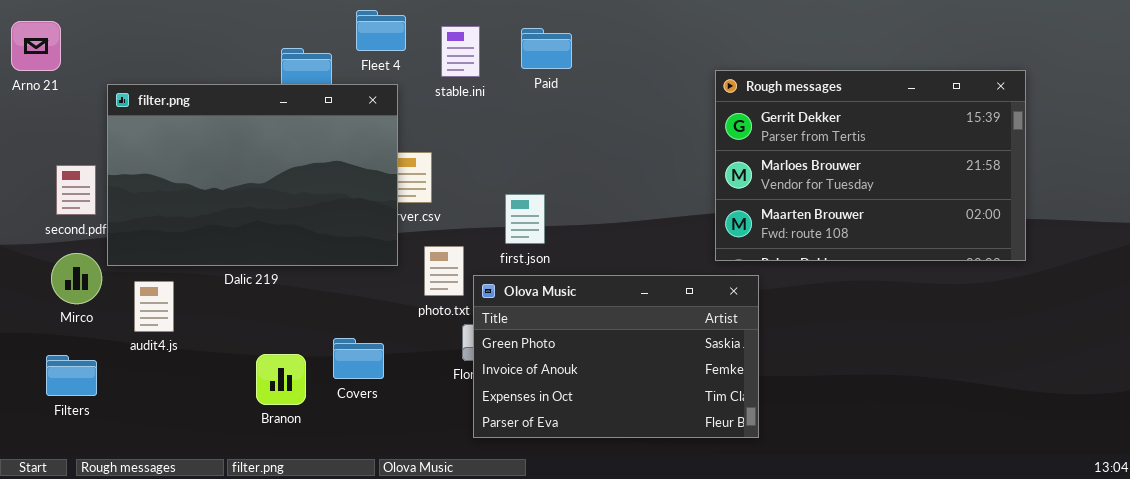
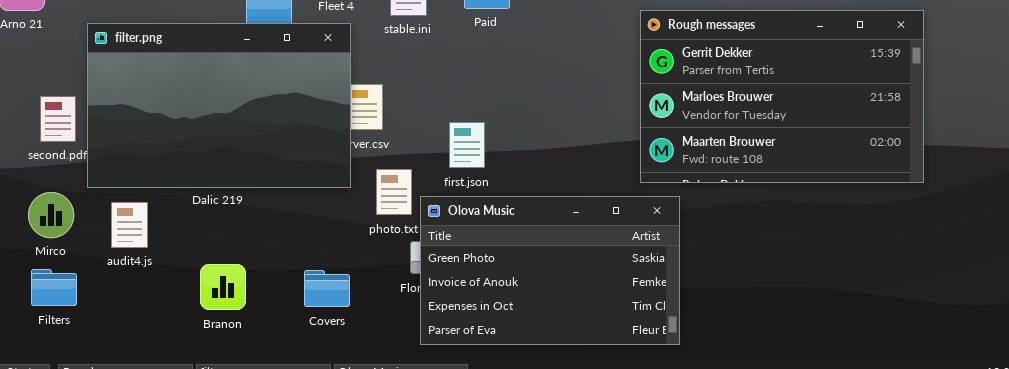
Mirco: [51,253,102,304] -> [28,192,74,238], moved
Covers: [333,338,384,379] -> [304,270,350,307], moved
Branon: [256,354,306,405] -> [200,264,246,310], moved

